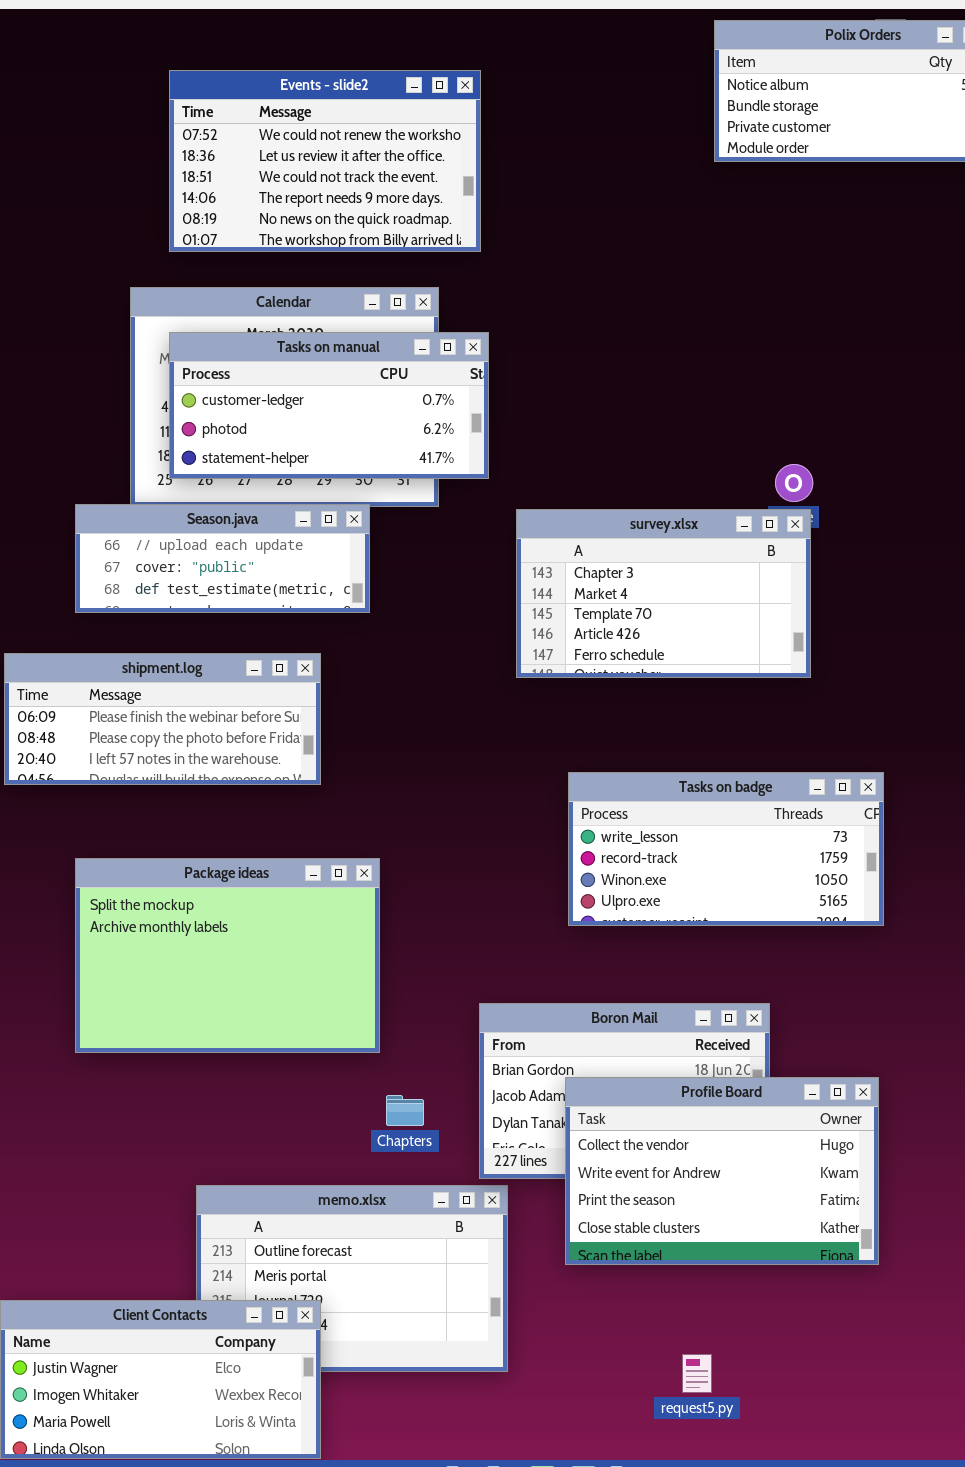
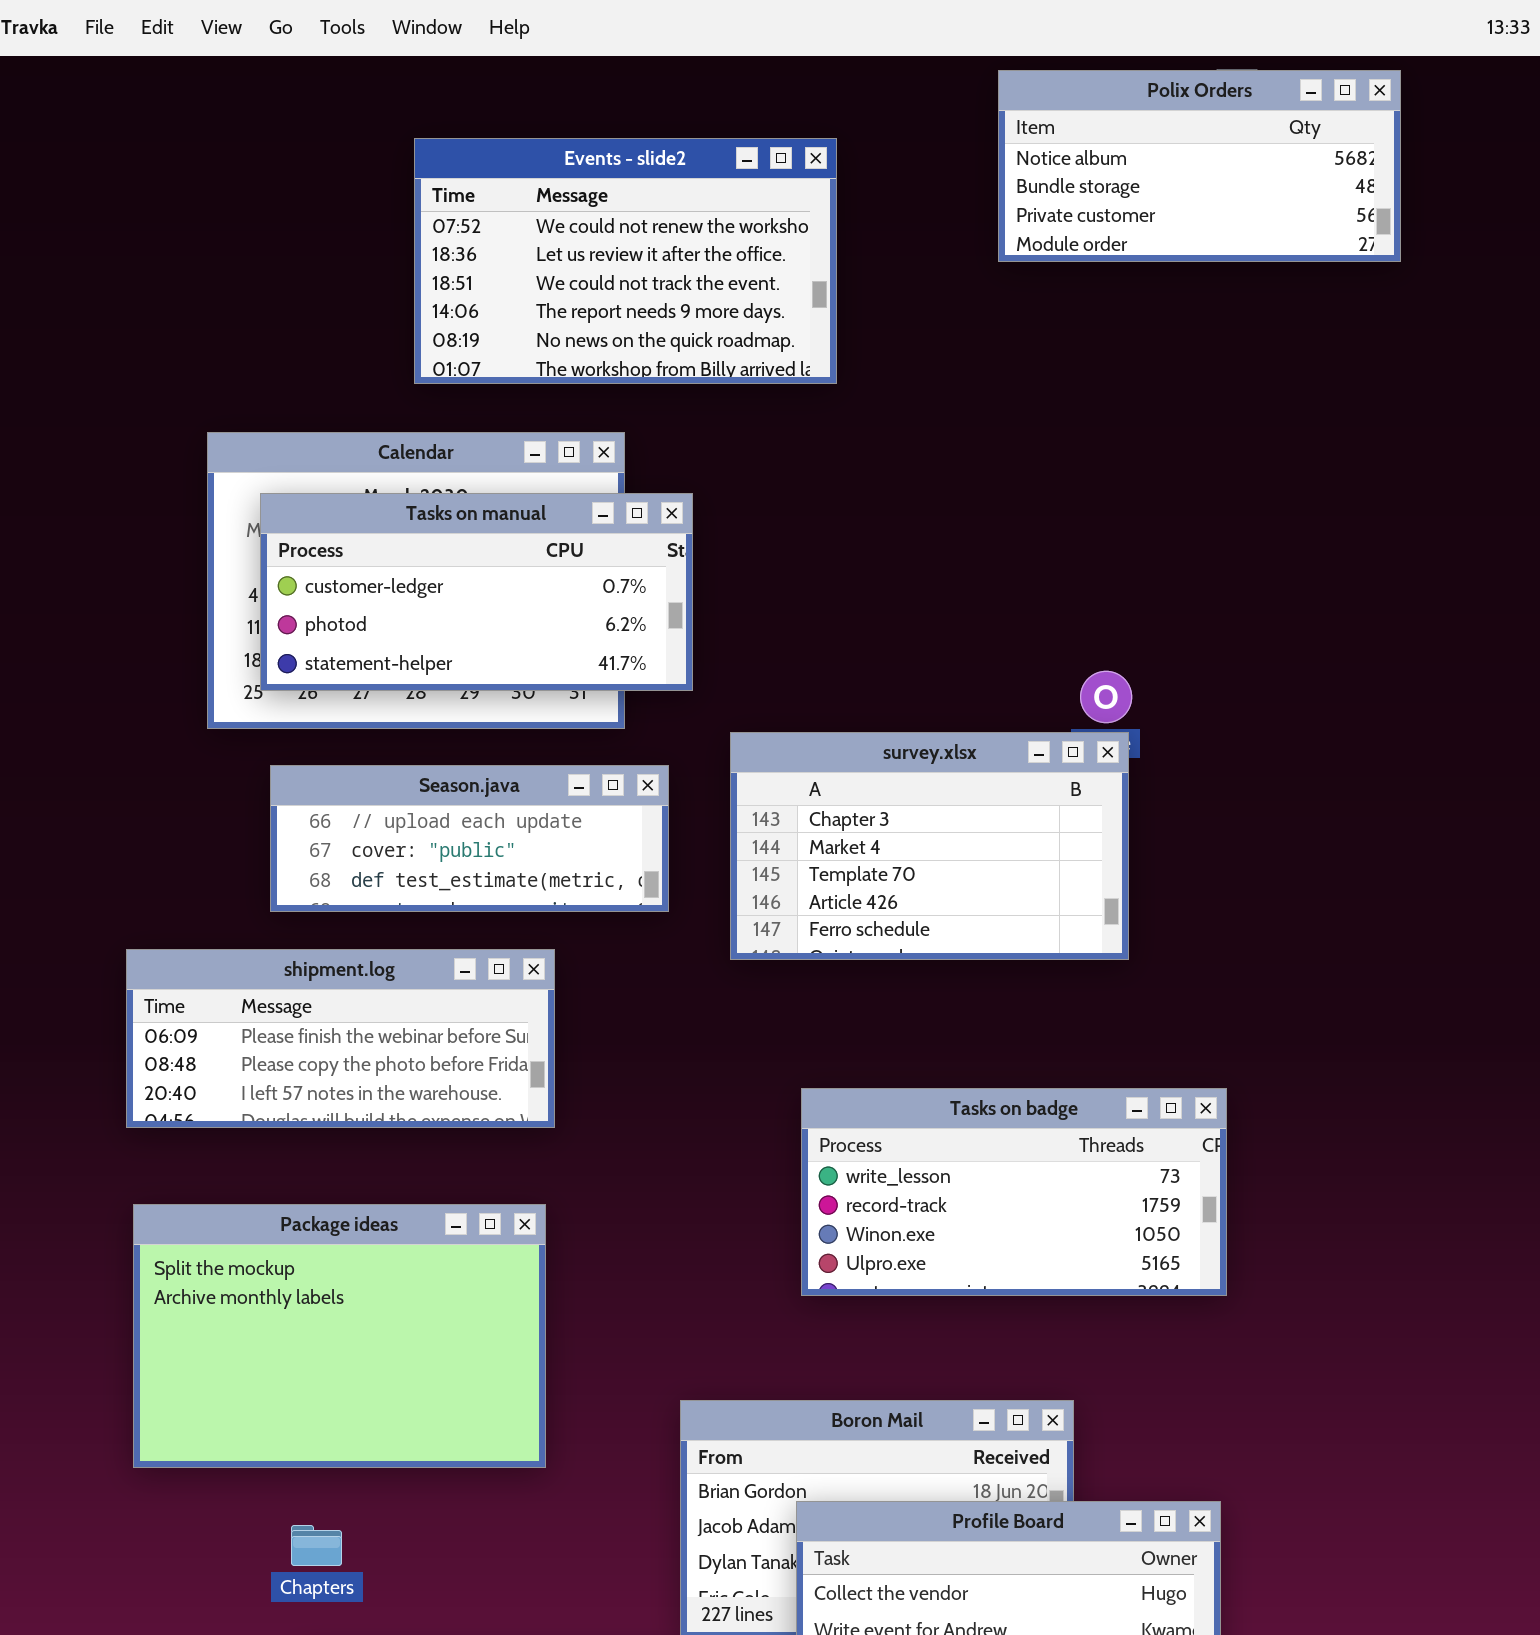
Events - slide2: [169,70,481,252] -> [414,138,837,384], moved
Season.java: [75,504,370,613] -> [270,765,669,912], moved
shipment.log: [4,653,321,785] -> [126,949,555,1128], moved
Chapters: [386,1095,424,1126] -> [291,1525,342,1566], moved

